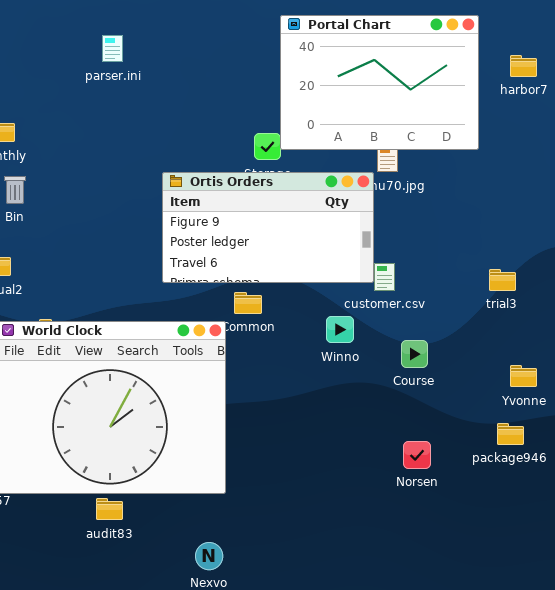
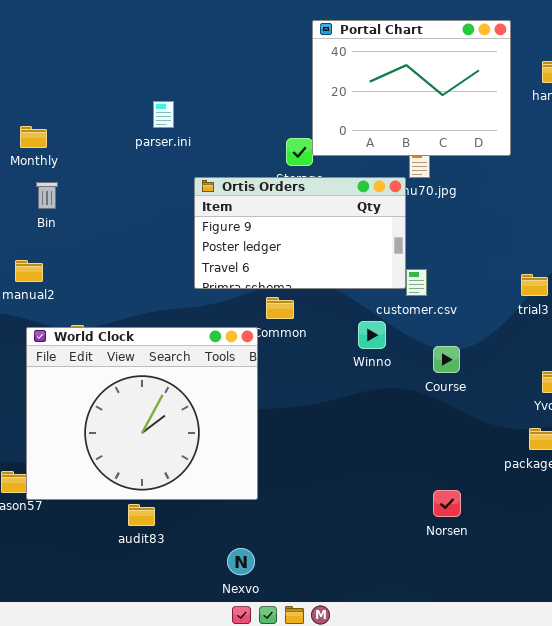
parser.ini: [102,35,123,62] -> [153,101,174,128], moved
Norsen: [403,441,431,469] -> [433,490,461,517], moved

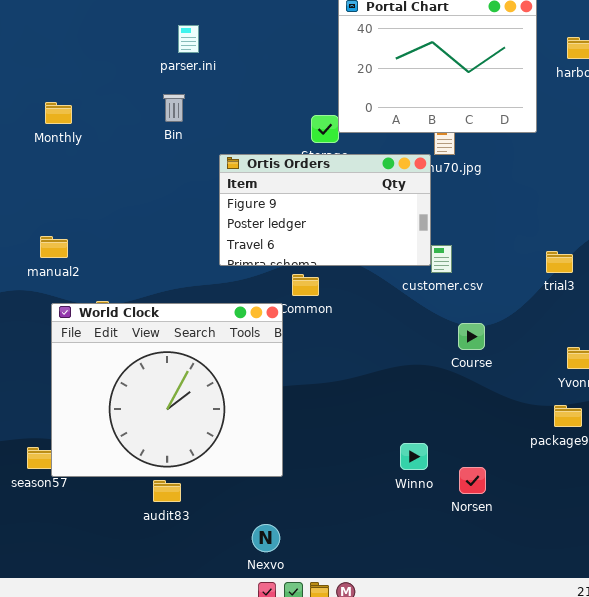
parser.ini: [153,101,174,128] -> [178,25,199,53], moved
Bin: [36,182,58,209] -> [163,94,185,122], moved
Winno: [358,321,386,349] -> [400,443,428,470], moved

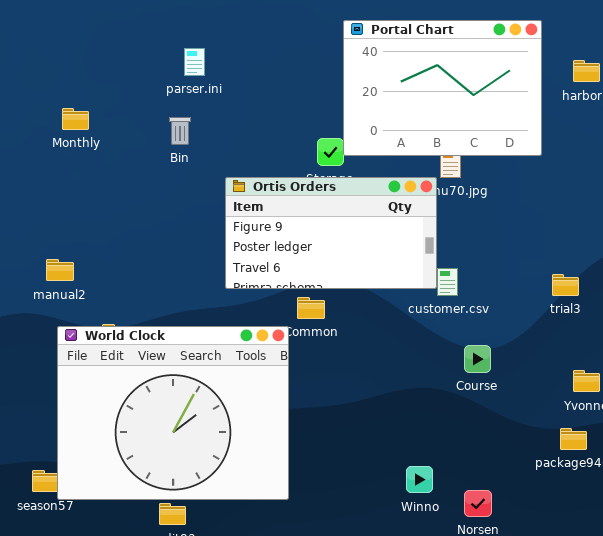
Monthly: [45,102,72,124] -> [62,108,89,130], moved

